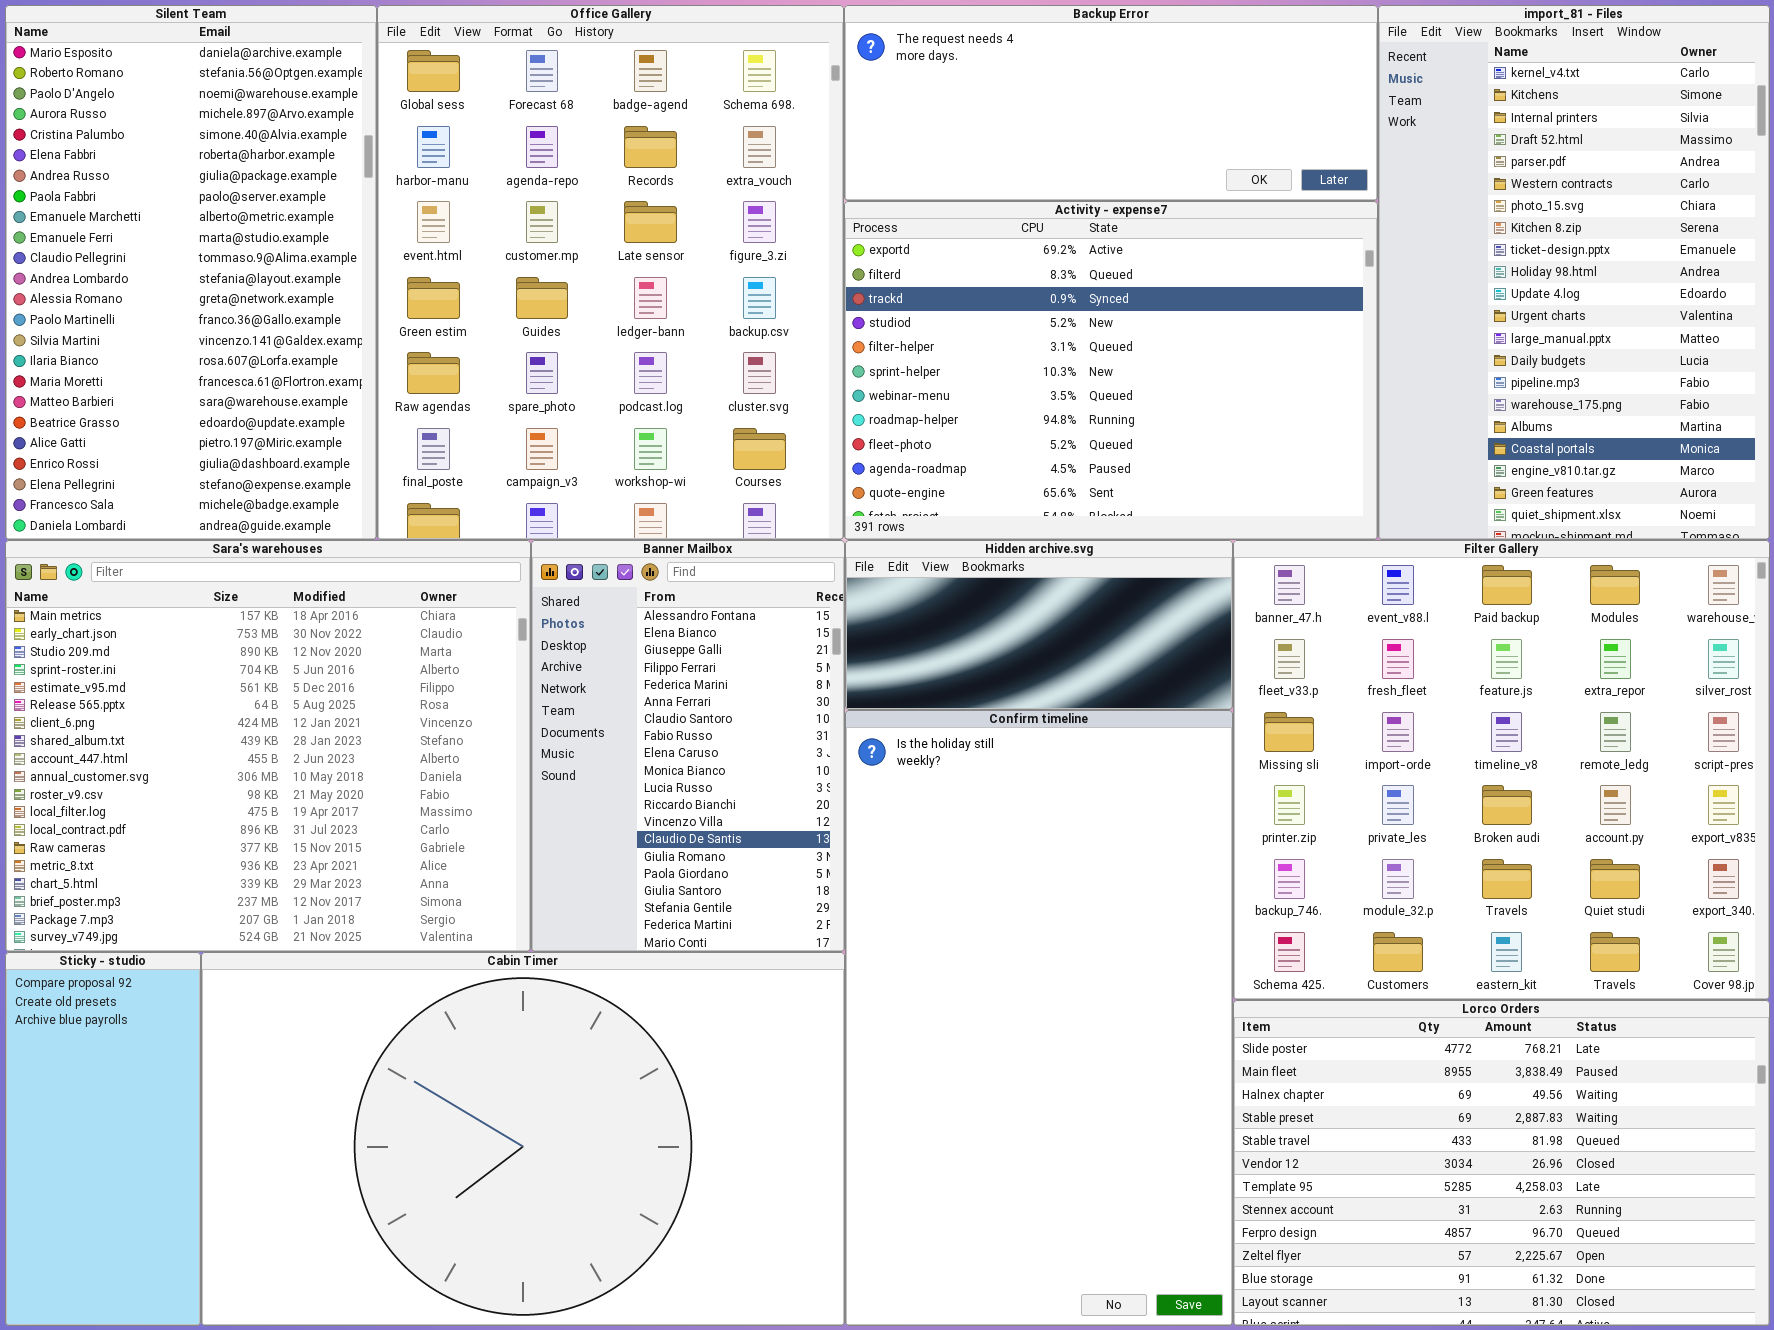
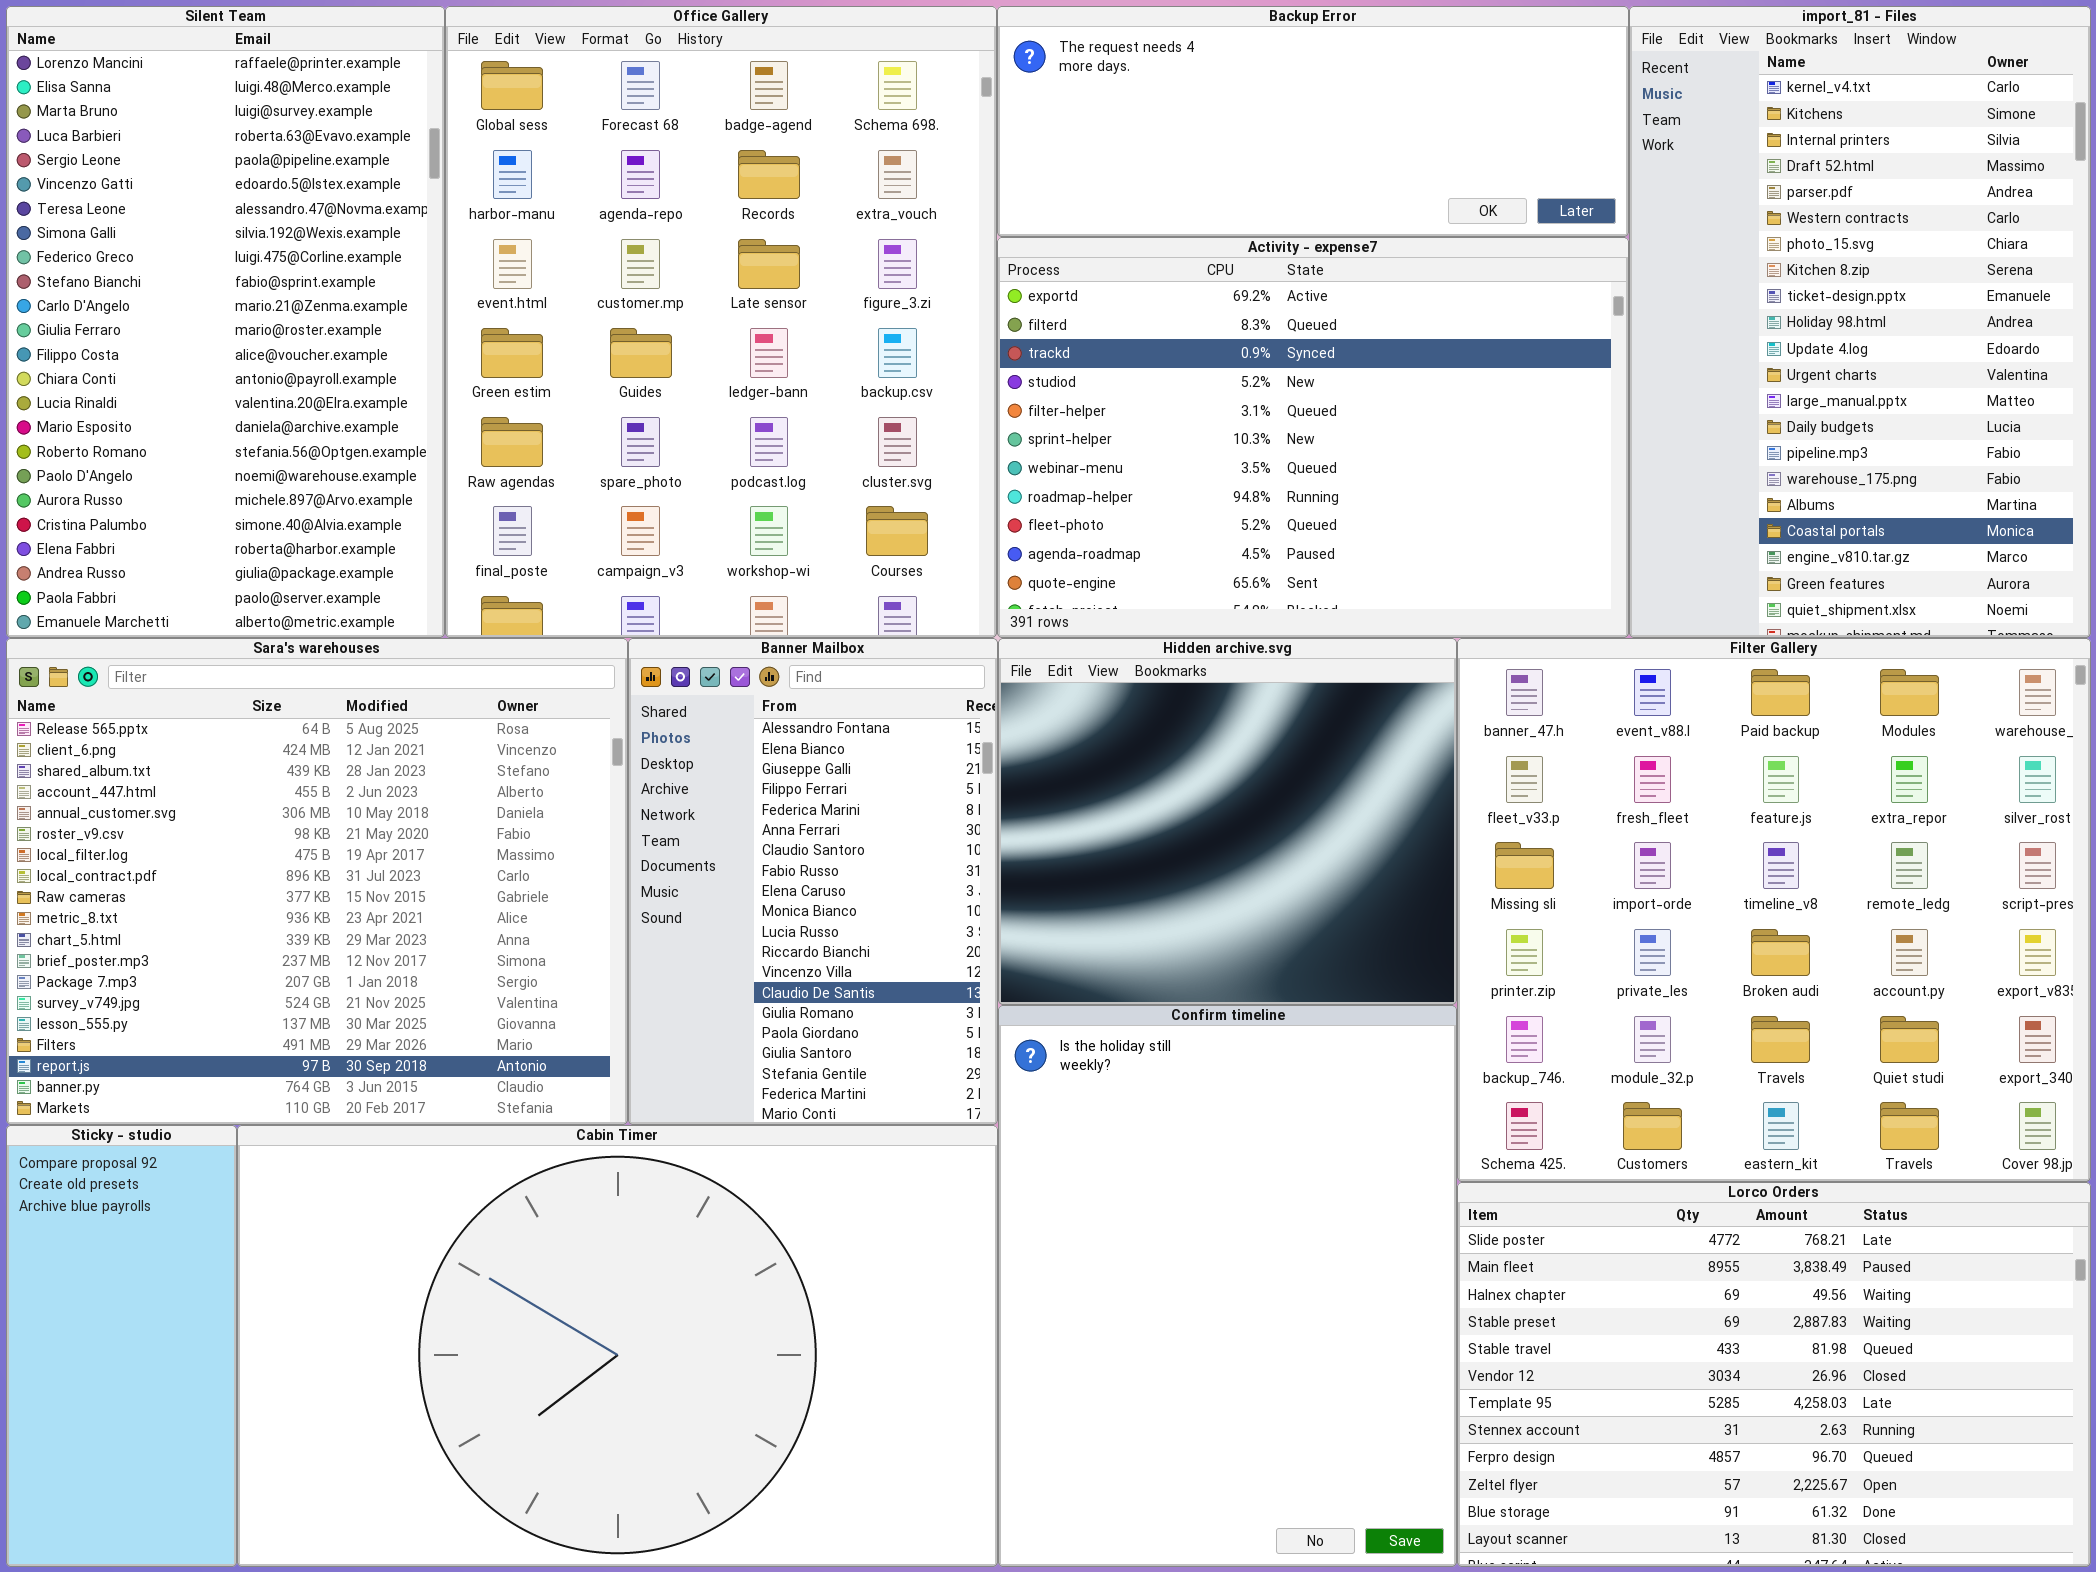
Silent Team: [5,5,377,540] -> [6,6,445,638], scrolled up 15 rows
Sara's warehouses: [5,540,531,952] -> [6,638,628,1125], scrolled down 5 rows
Hidden archive.svg: [845,540,1233,710] -> [998,638,1457,1005], resized
Confirm timeline: [845,710,1233,1326] -> [998,1005,1457,1567], resized

